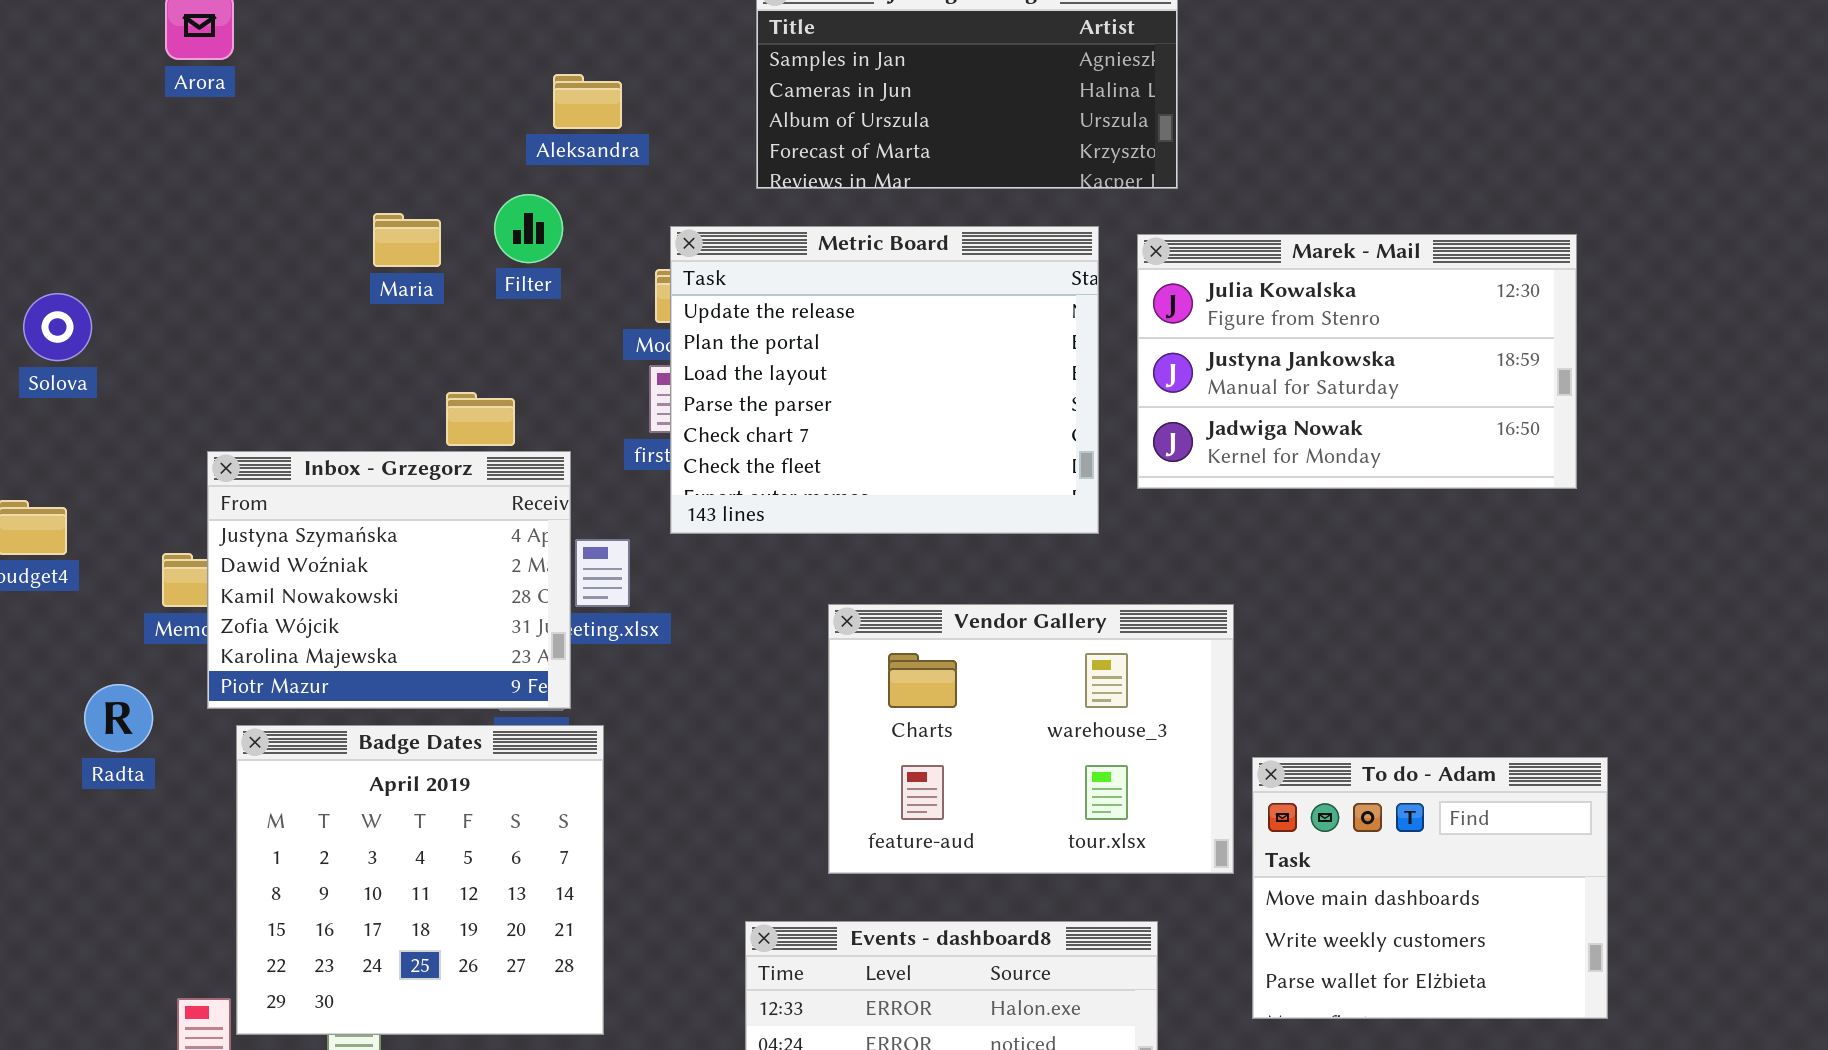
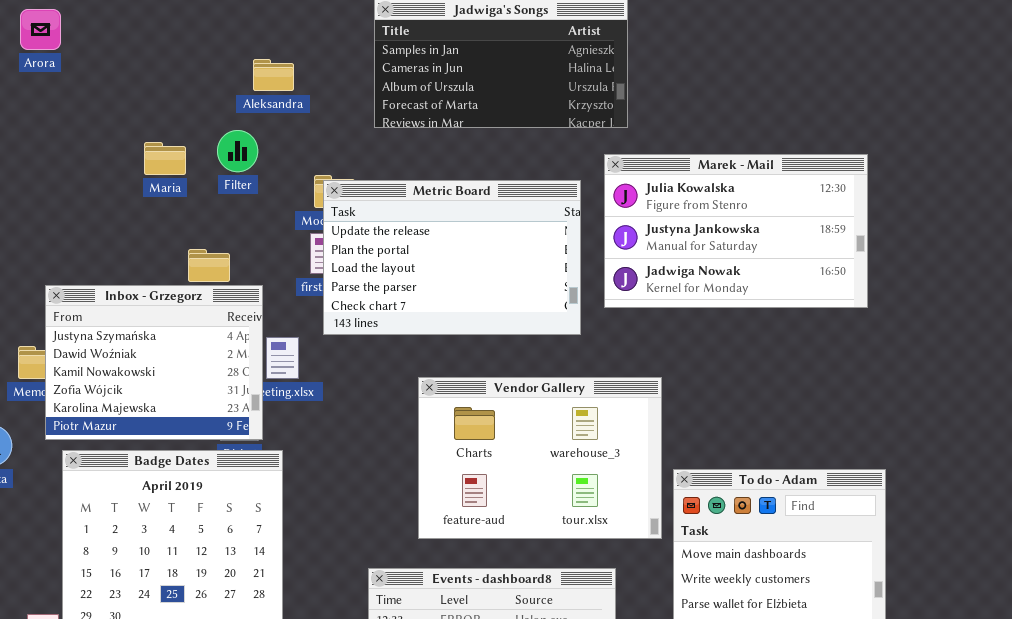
Metric Board: [670,226,1099,534] -> [323,180,581,335], resized

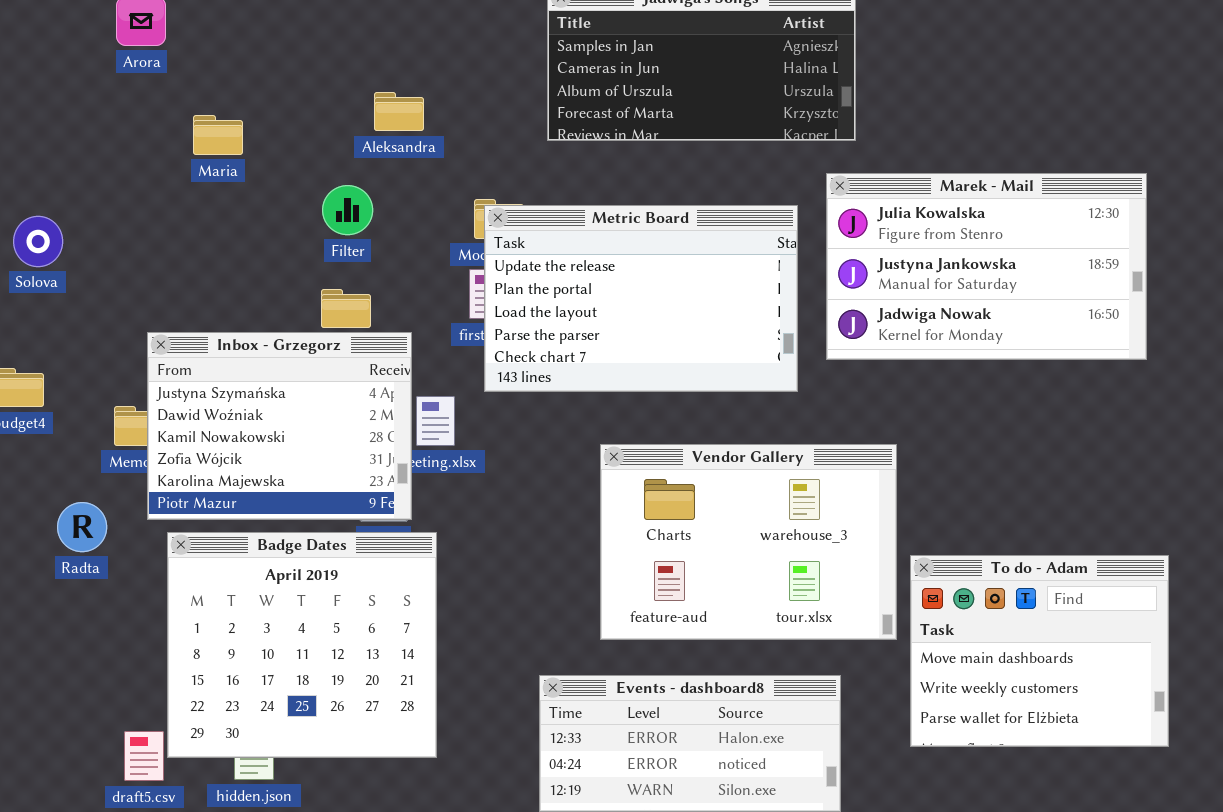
Aleksandra: [253,59,294,91] -> [374,92,424,131], moved
Filter: [217,130,258,172] -> [322,185,373,235], moved
Maria: [144,142,186,175] -> [193,115,243,155], moved

